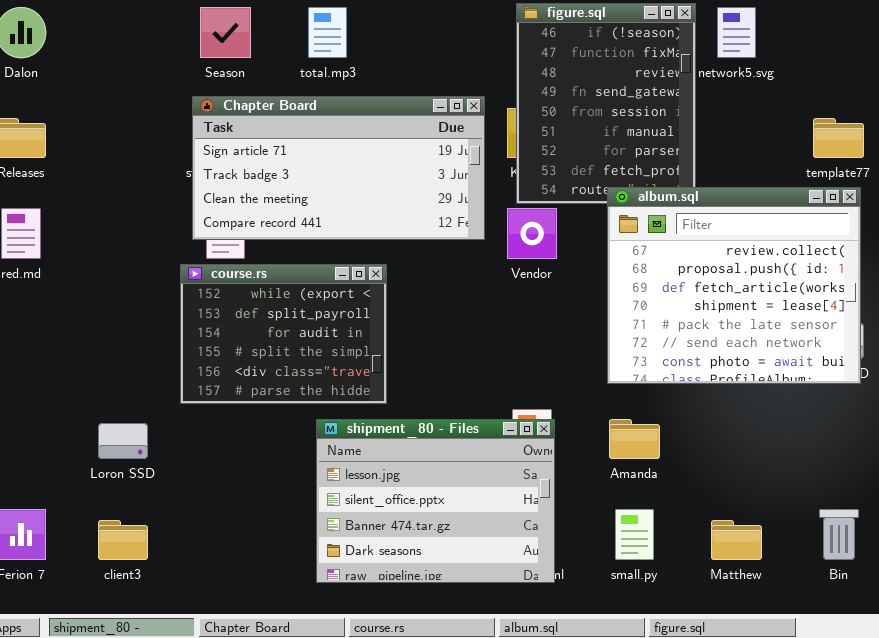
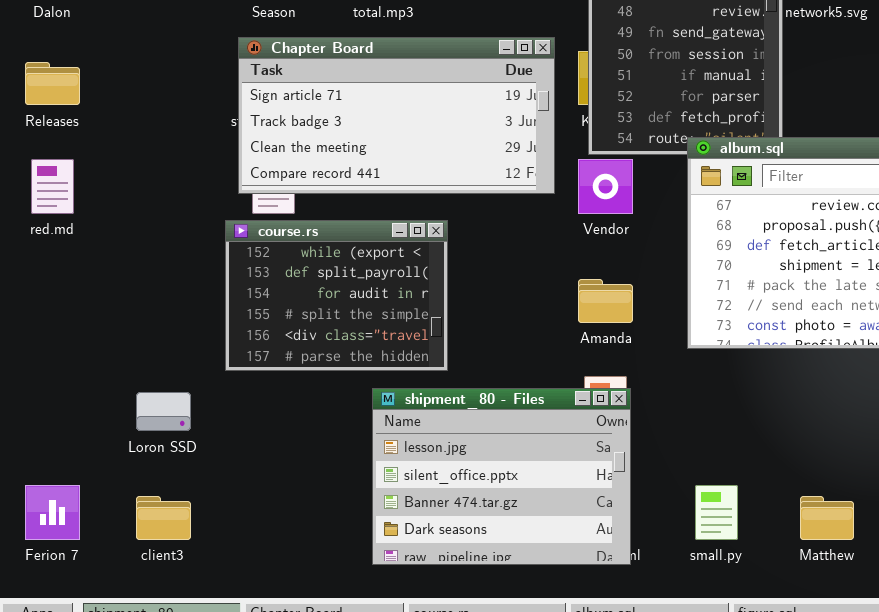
Amanda: [609,419,660,459] -> [578,279,633,323], moved

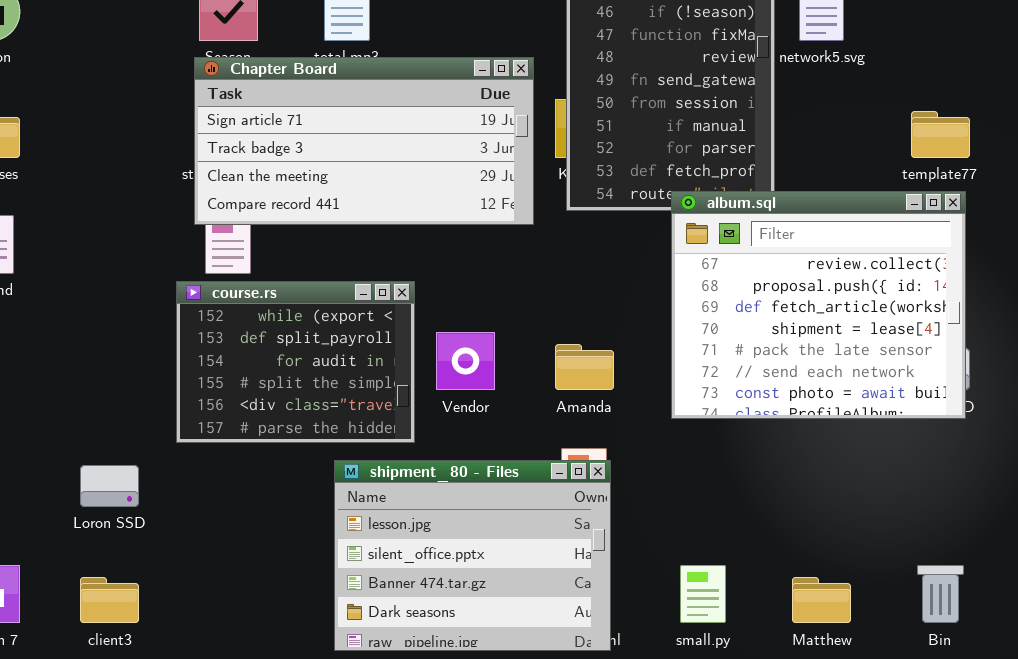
Chapter Board: [238,37,555,194] -> [194,57,534,225], moved
Vendor: [578,159,633,214] -> [436,332,495,390], moved

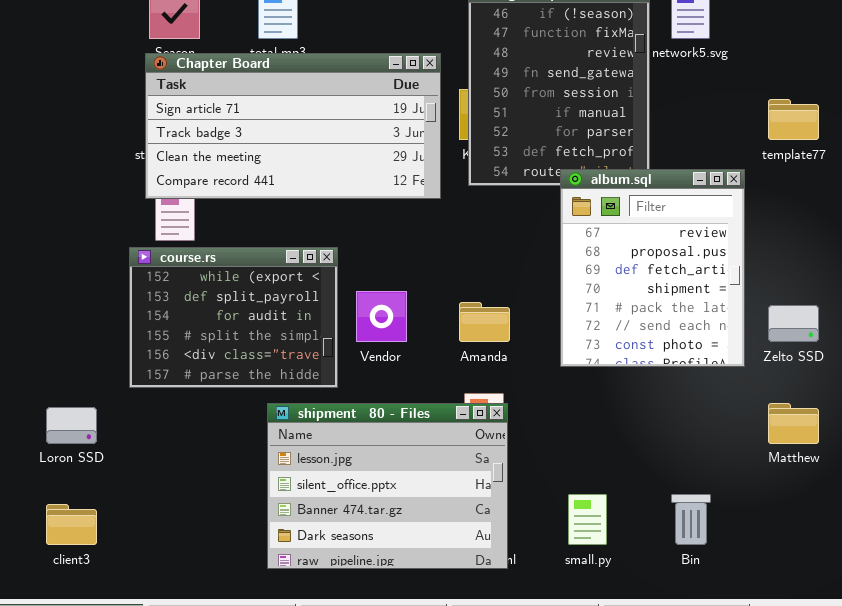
album.sql: [671,191,966,419] -> [560,169,745,367], resized
Bin: [917,565,964,623] -> [671,494,711,545], moved
Matthew: [792,577,851,623] -> [768,403,819,444], moved

